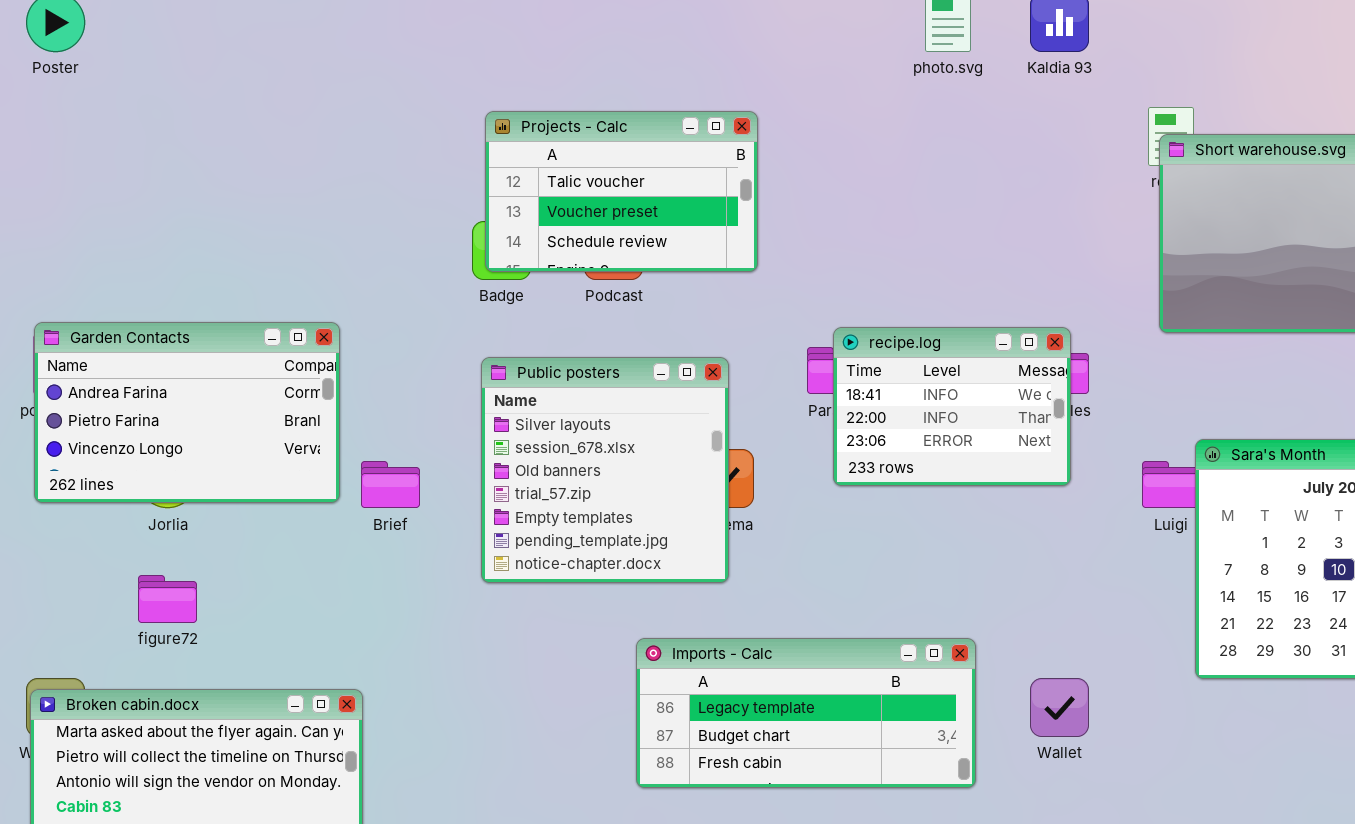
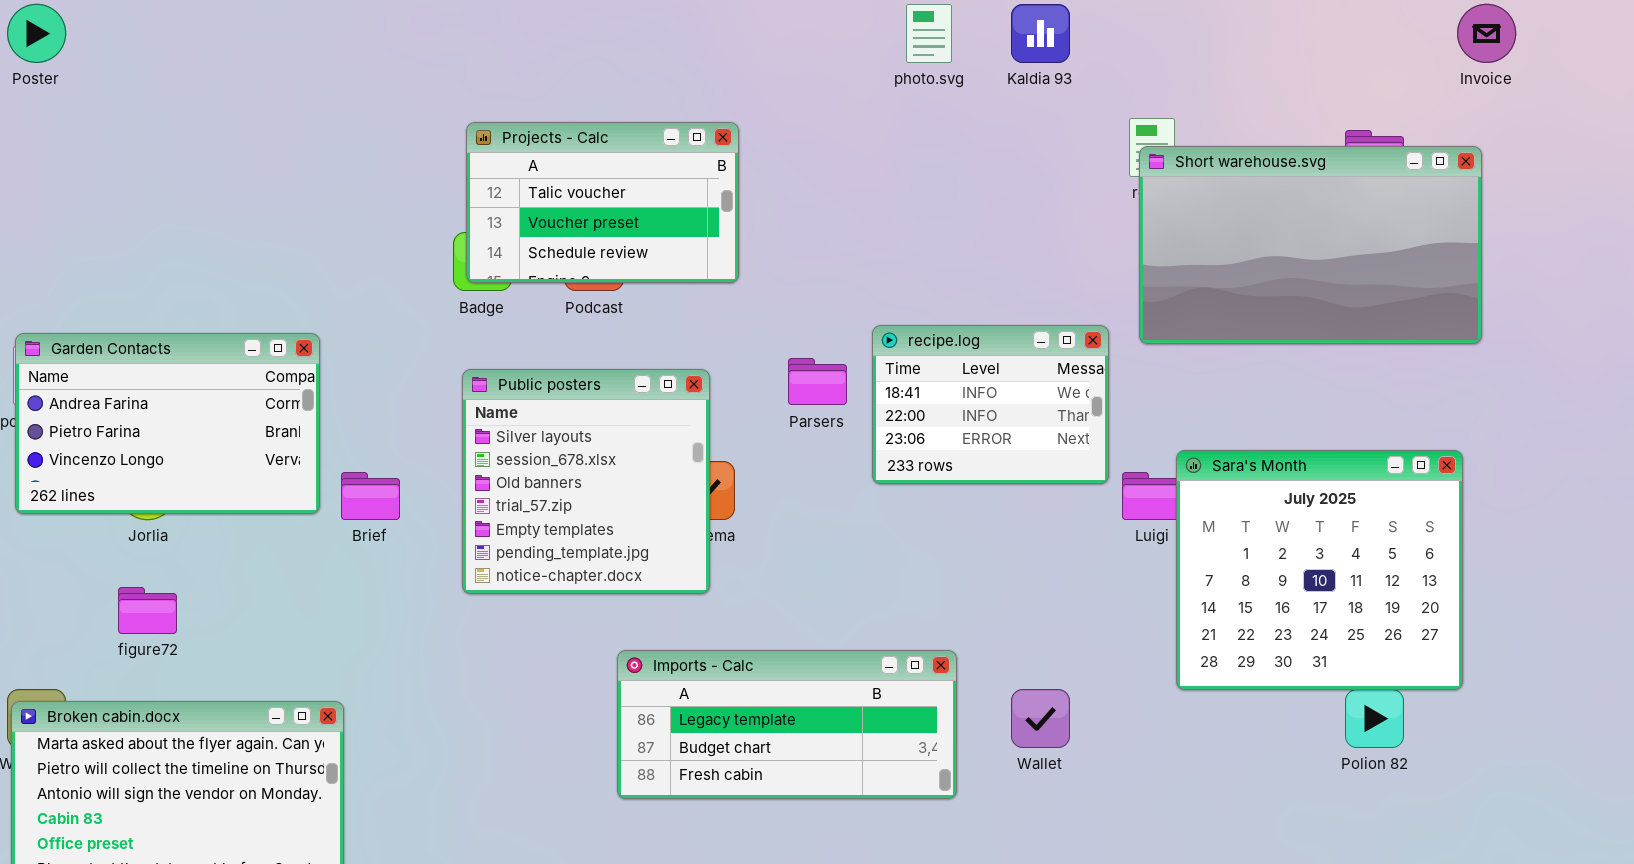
recipe.log: [833,327,1071,486] -> [872,325,1109,484], moved

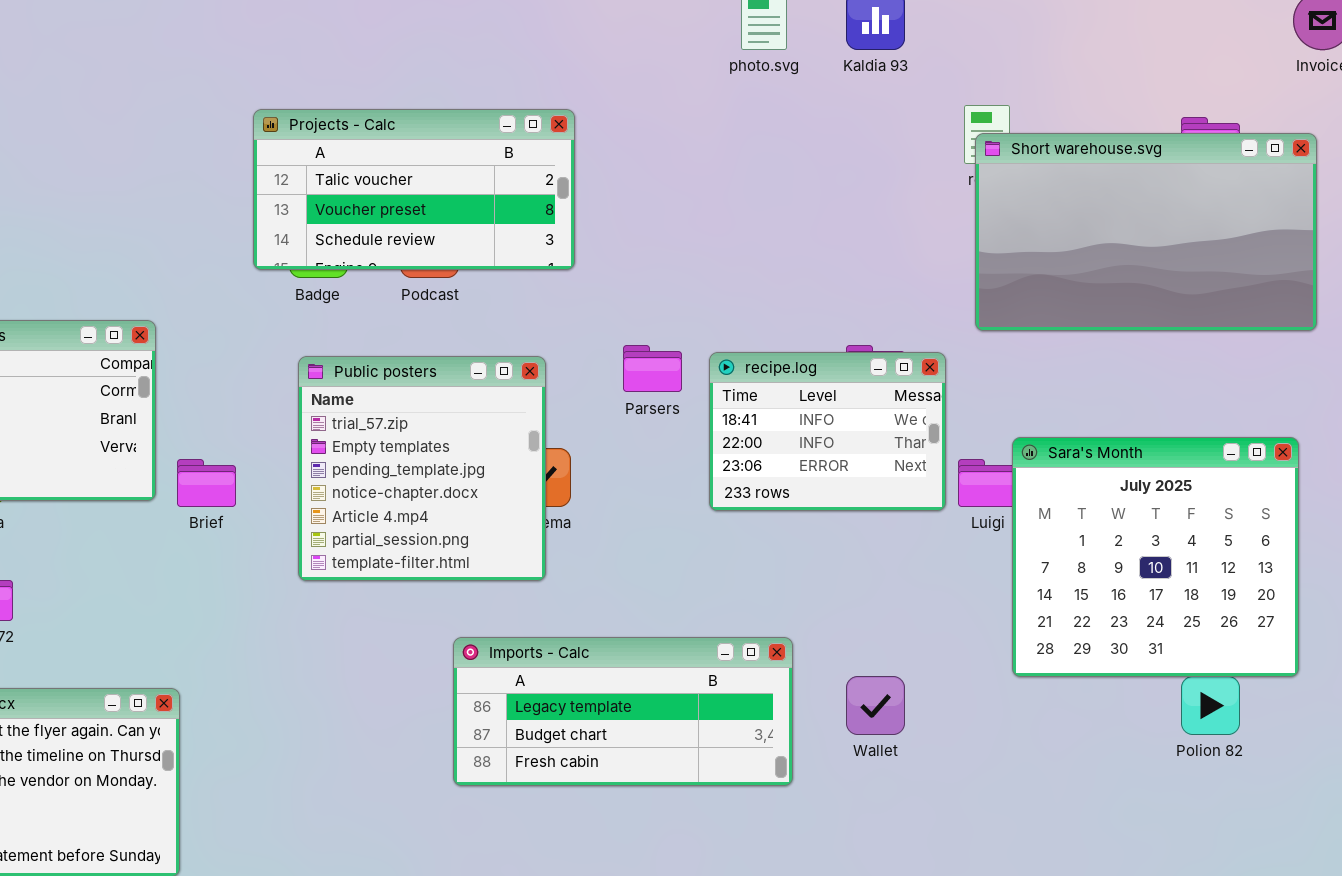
Projects - Calc: [466,122,739,283] -> [253,109,575,270], resized
recipe.log: [872,325,1109,484] -> [709,352,946,511], moved
Public posters: [462,369,710,594] -> [298,356,546,581], scrolled down 3 rows

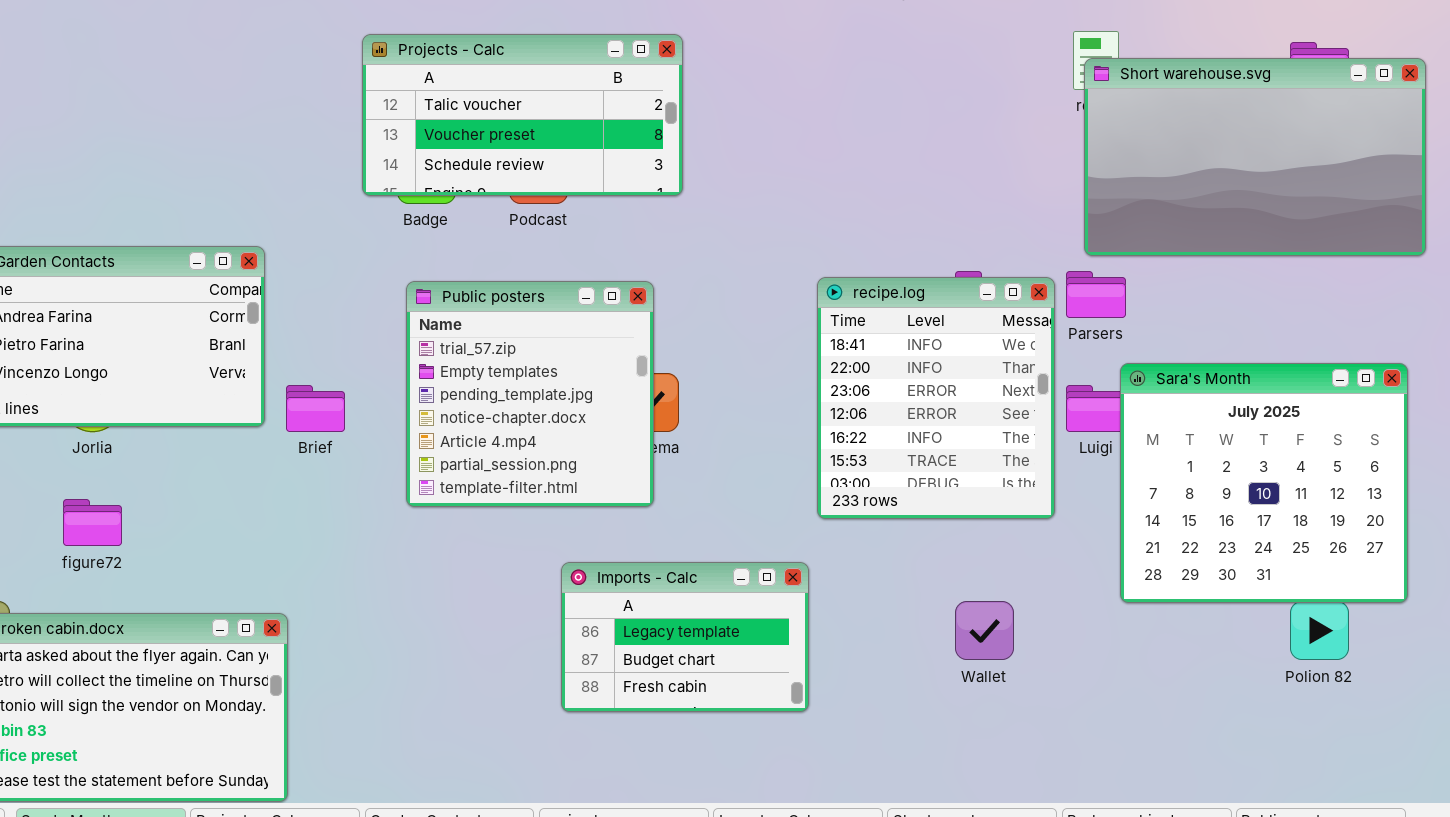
Parsers: [623,345,682,392] -> [1066,271,1126,318], moved
recipe.log: [709,352,946,511] -> [817,277,1055,519], resized
Imports - Calc: [453,637,793,786] -> [561,562,809,712], resized

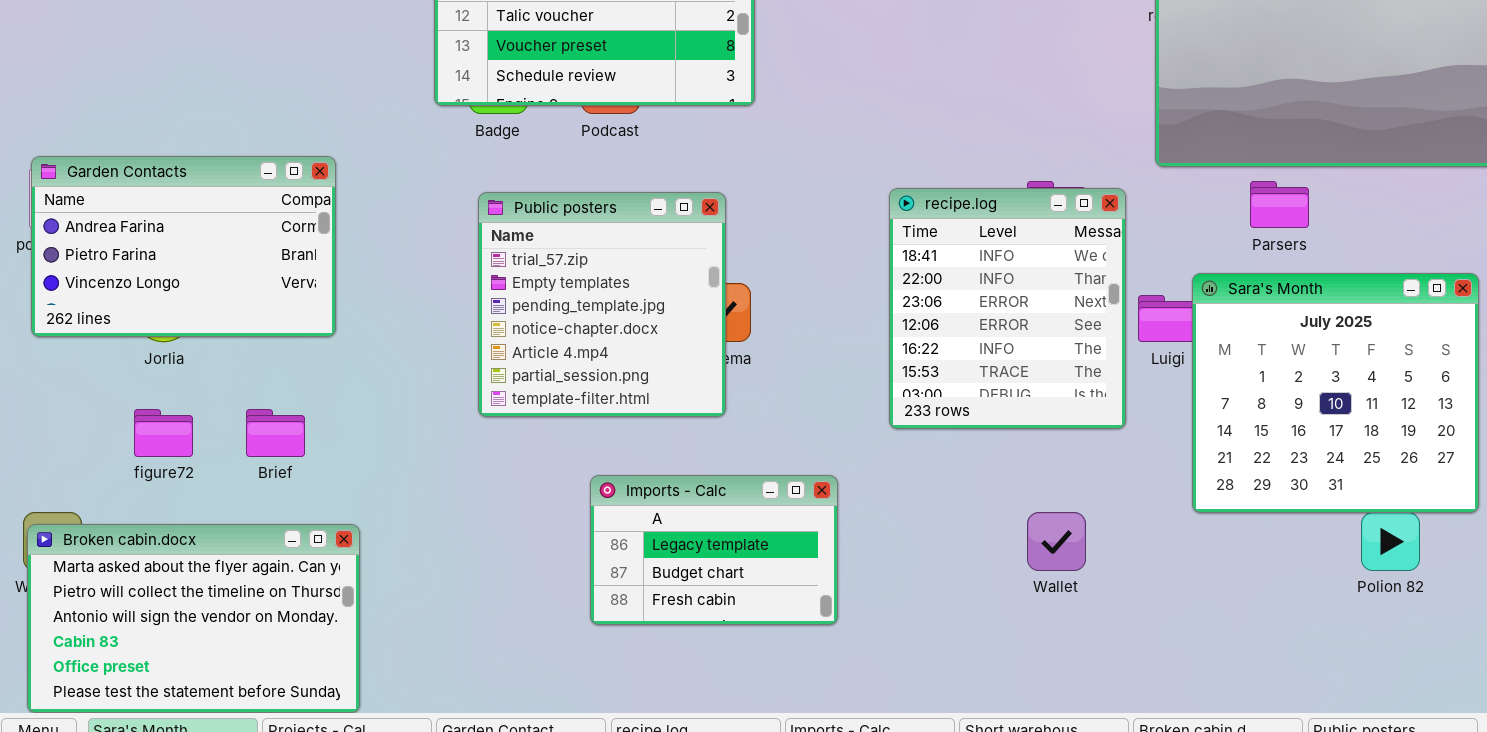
Parsers: [1066,271,1126,318] -> [1250,181,1309,228], moved
Brief: [286,385,345,432] -> [246,409,305,457], moved
Imports - Calc: [561,562,809,712] -> [590,475,838,625], moved

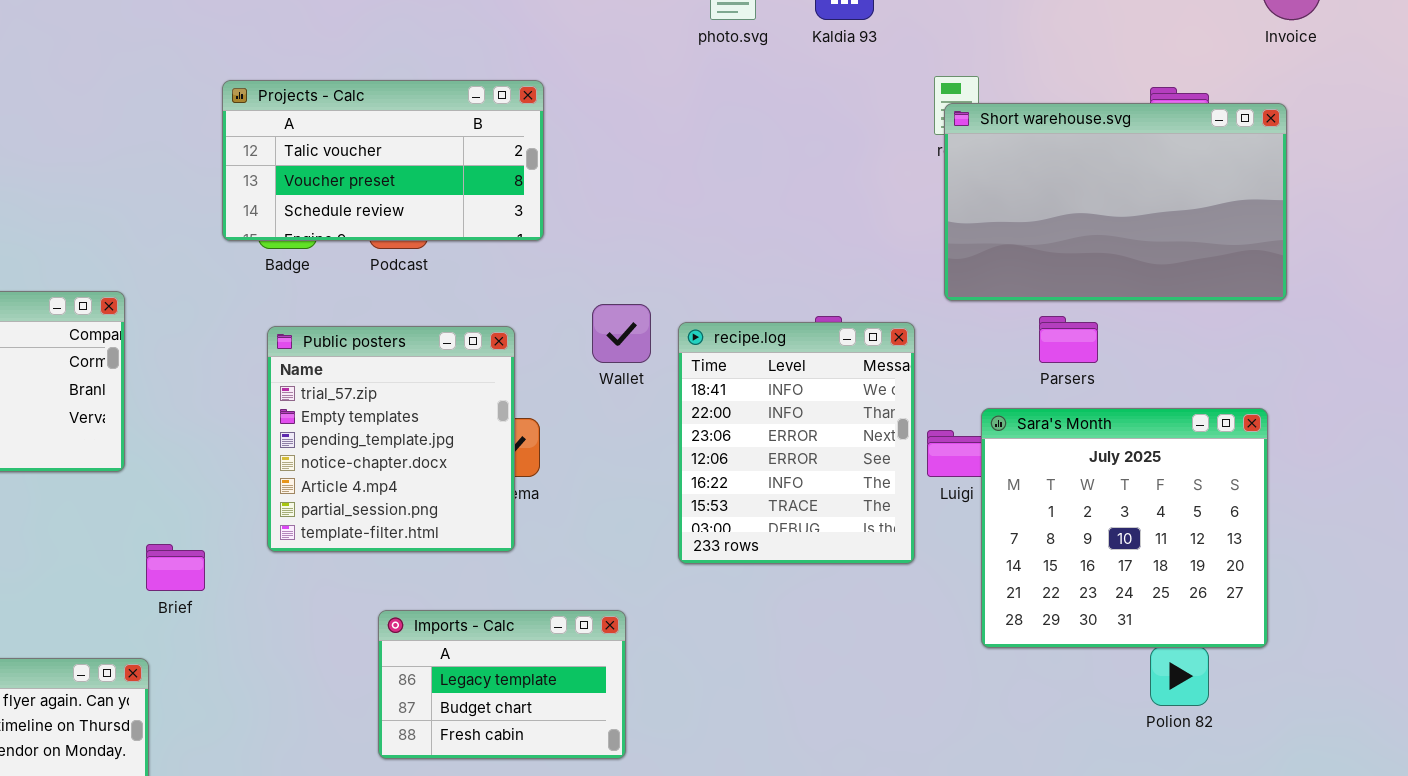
Brief: [246,409,305,457] -> [146,544,205,591], moved
Wallet: [1027,512,1086,571] -> [592,304,651,363], moved

